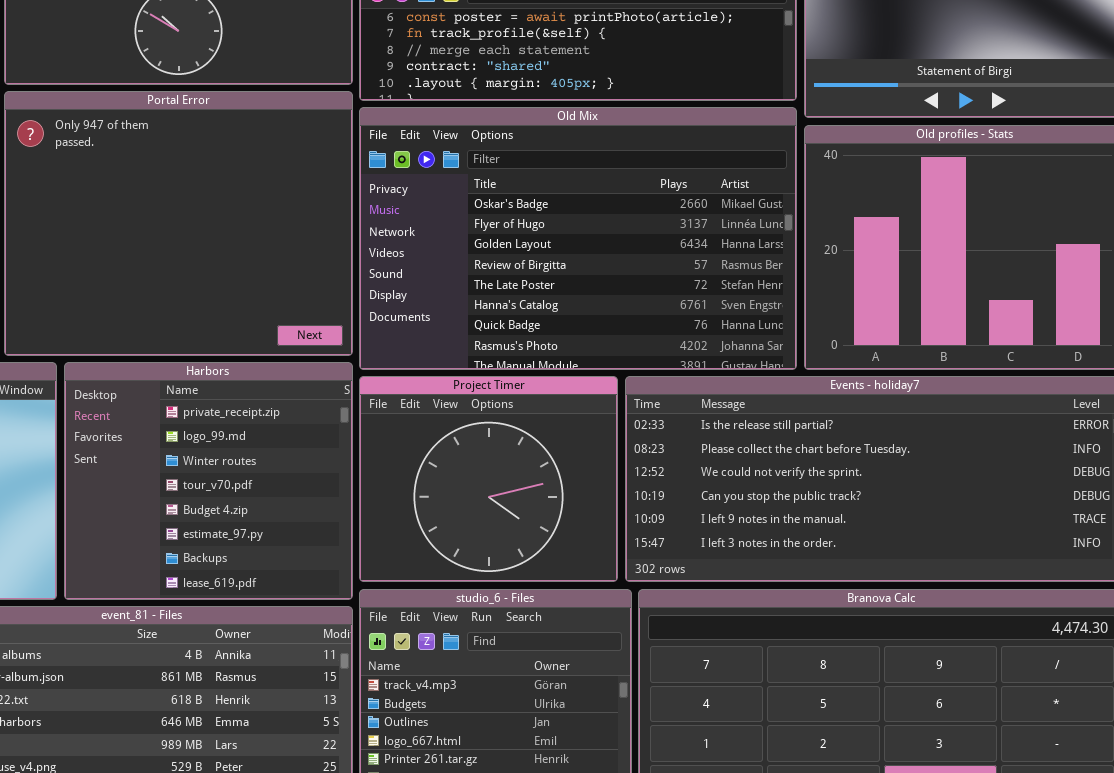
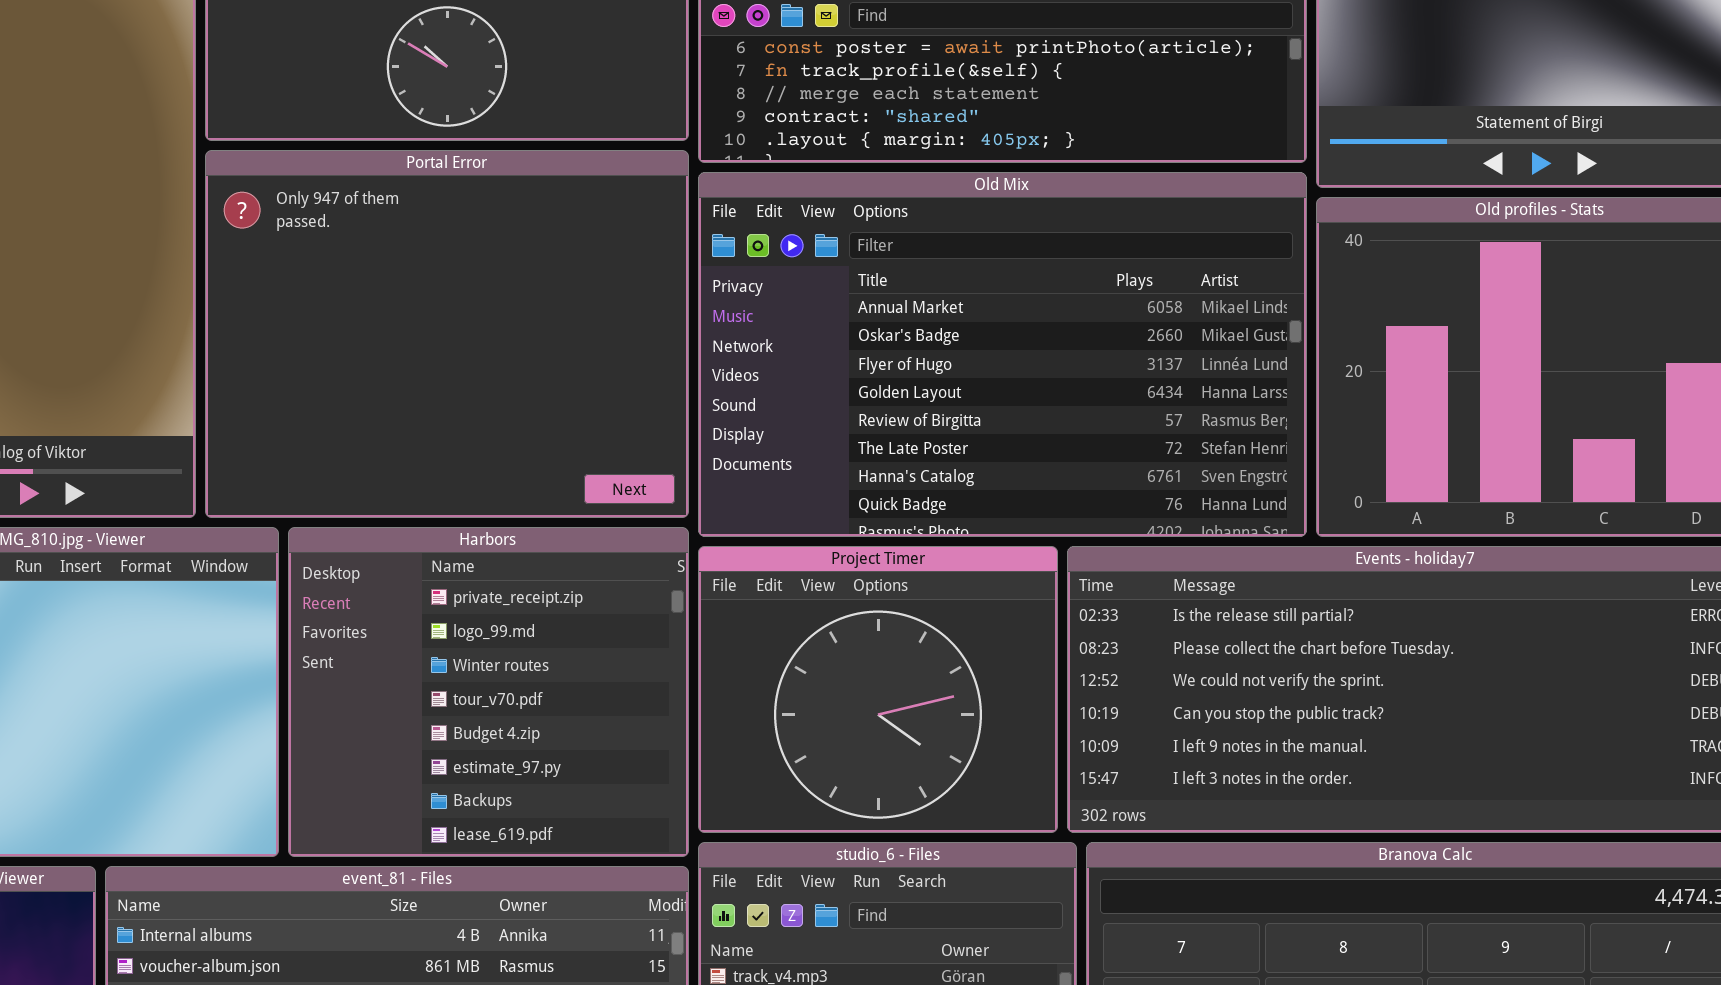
Old Mix: [359,107,797,370] -> [698,172,1307,537], scrolled up 1 row

